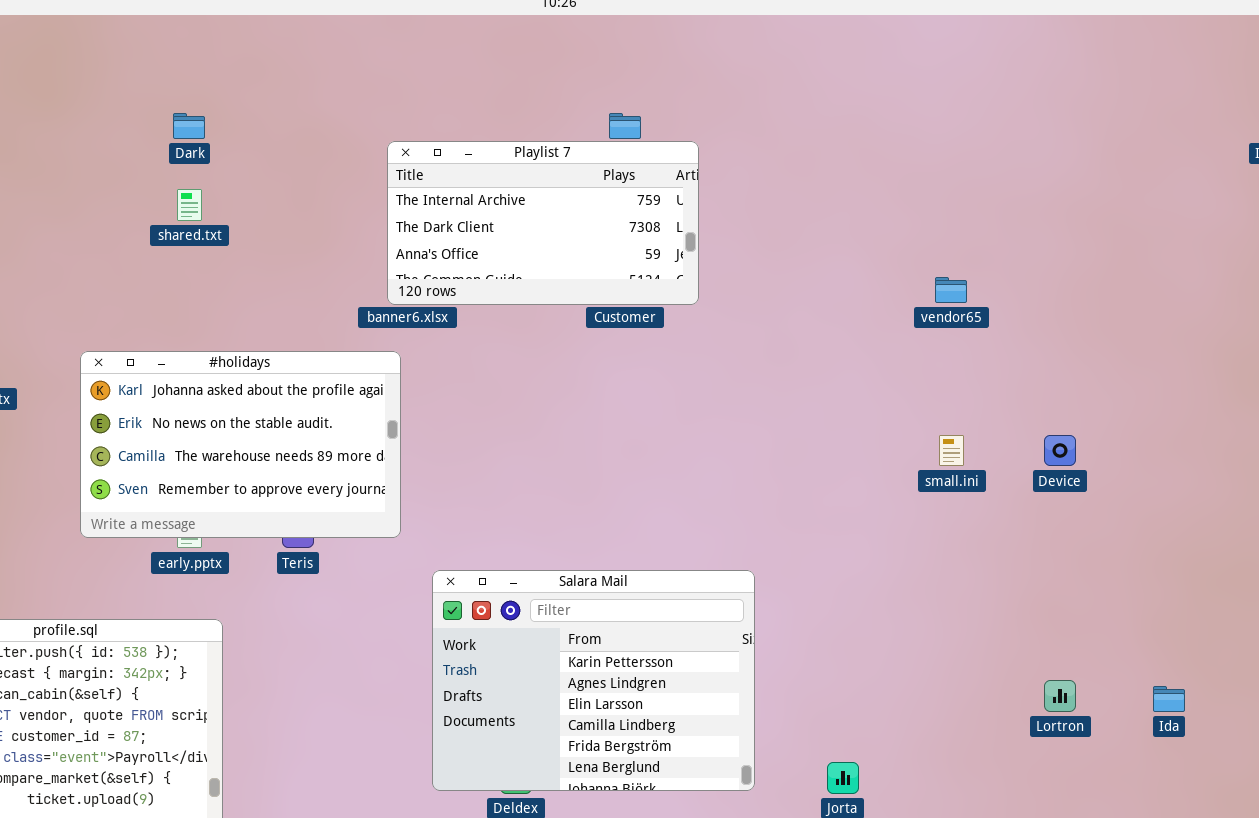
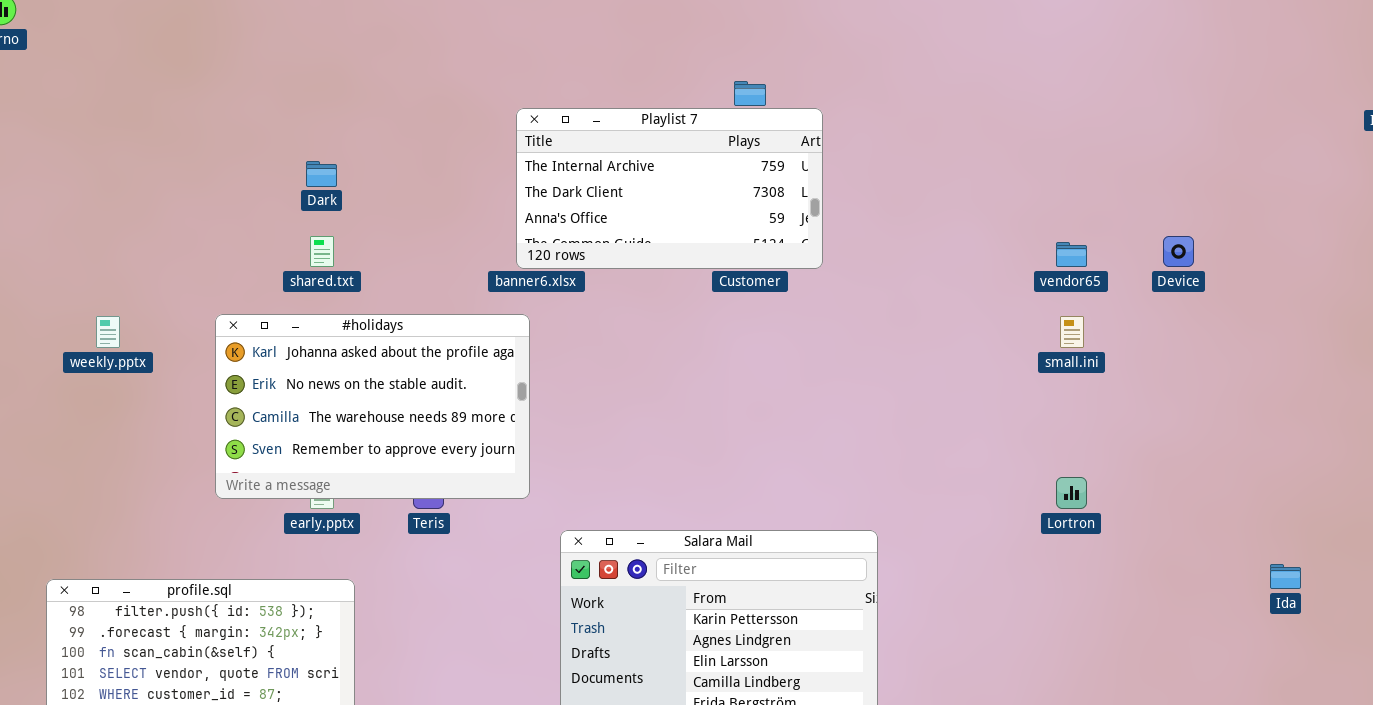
Dark: [173,113,205,139] -> [306,161,337,187], moved
shared.txt: [177,189,202,221] -> [310,236,334,267], moved
small.ini: [939,435,964,466] -> [1060,316,1084,348], moved
Device: [1044,435,1076,466] -> [1163,236,1194,267], moved
Lortron: [1044,680,1076,712] -> [1056,477,1087,509], moved
Ida: [1153,686,1185,712] -> [1270,564,1301,589], moved

